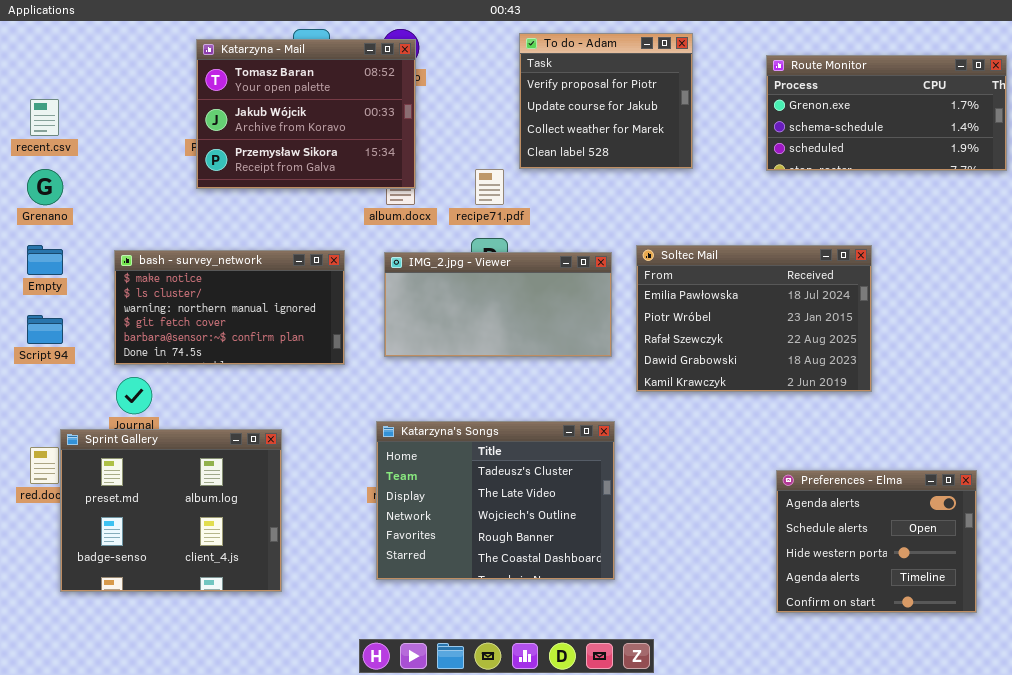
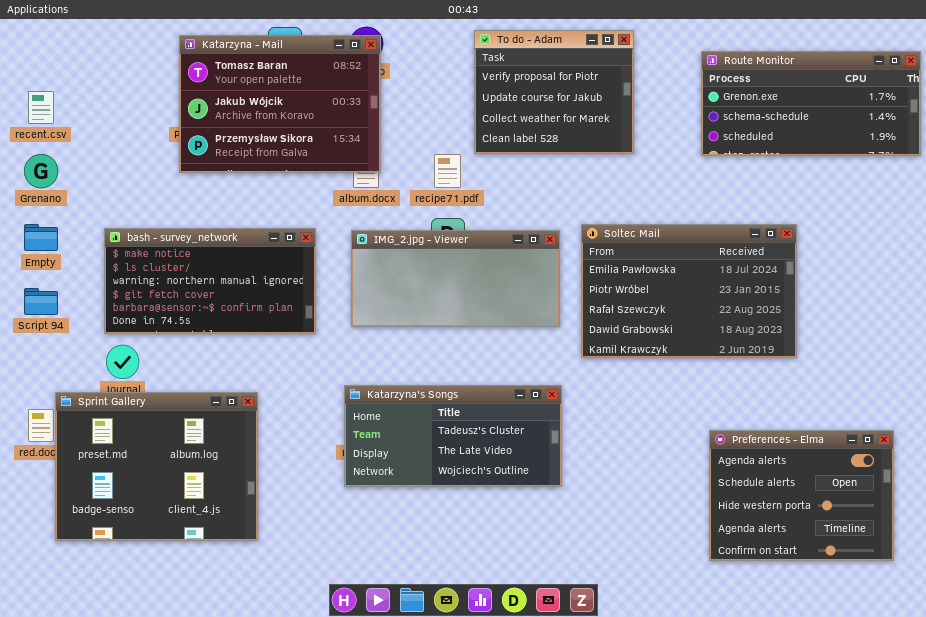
Katarzyna's Songs: [376,421,615,580] -> [344,385,562,487], resized

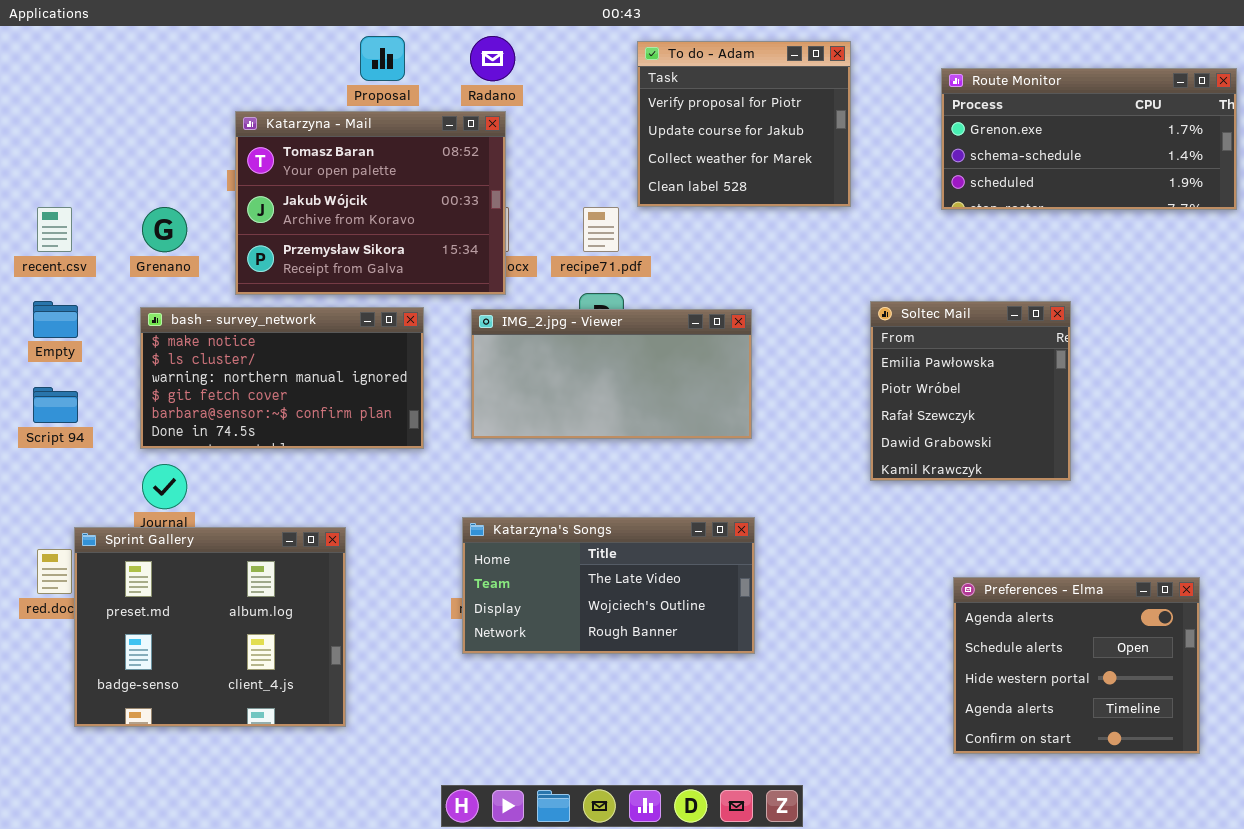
Katarzyna - Mail: [179,35,381,173] -> [235,111,506,295], moved
recent.csv: [28,91,54,124] -> [37,207,72,252], moved
Grenano: [24,154,58,188] -> [142,207,187,252], moved
Soltec Mail: [581,224,797,358] -> [870,301,1071,481], resized
Katarzyna's Songs: [344,385,562,487] -> [462,517,755,654], scrolled down 1 row

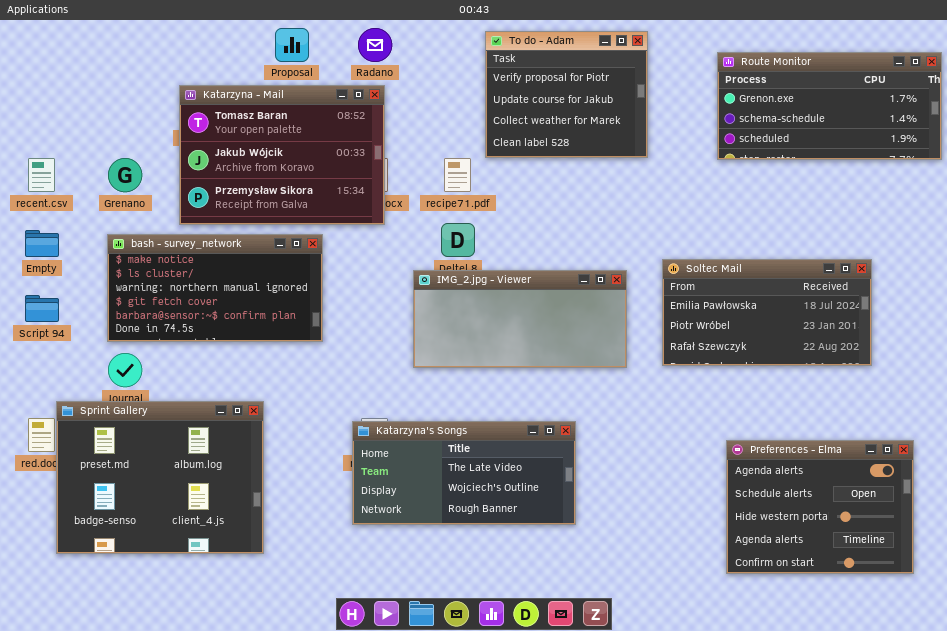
Soltec Mail: [870,301,1071,481] -> [662,259,872,366], resized
IMG_2.jpg - Viewer: [471,309,752,439] -> [413,270,627,368], moved
Katarzyna's Songs: [462,517,755,654] -> [352,421,576,525], moved

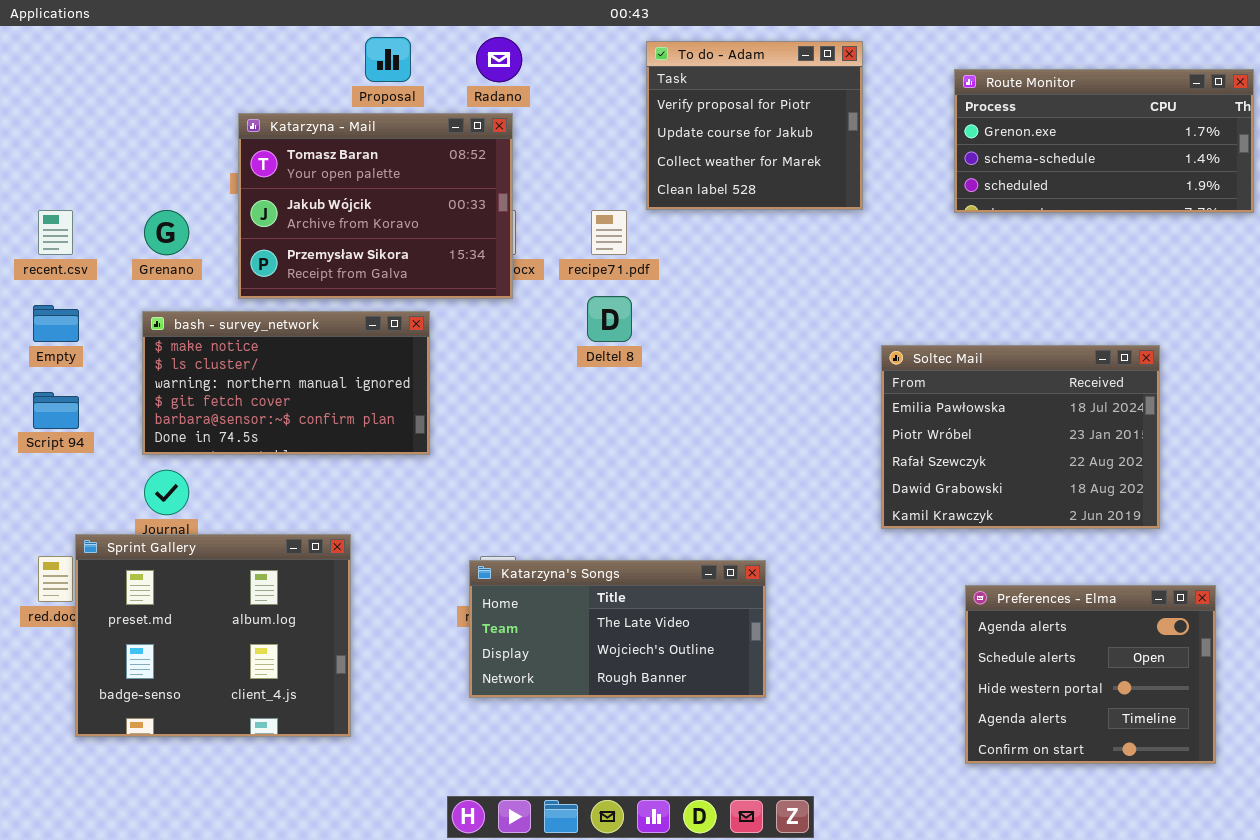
Soltec Mail: [662,259,872,366] -> [881,345,1160,529], resized
IMG_2.jpg - Viewer: [413,270,627,368] -> none, closed

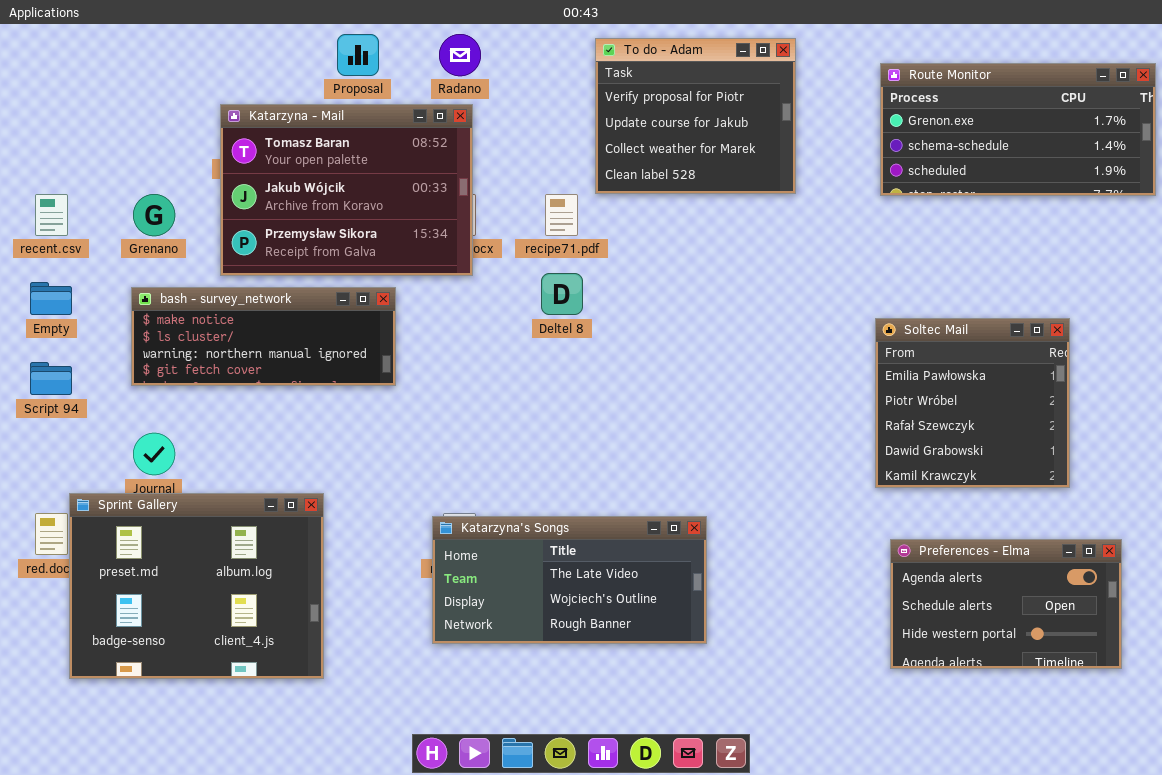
bash - survey_network: [142,311,430,455] -> [131,287,396,386], resized
Soltec Mail: [881,345,1160,529] -> [875,318,1070,488], resized
Preferences - Elma: [965,585,1216,764] -> [890,539,1122,669], resized

